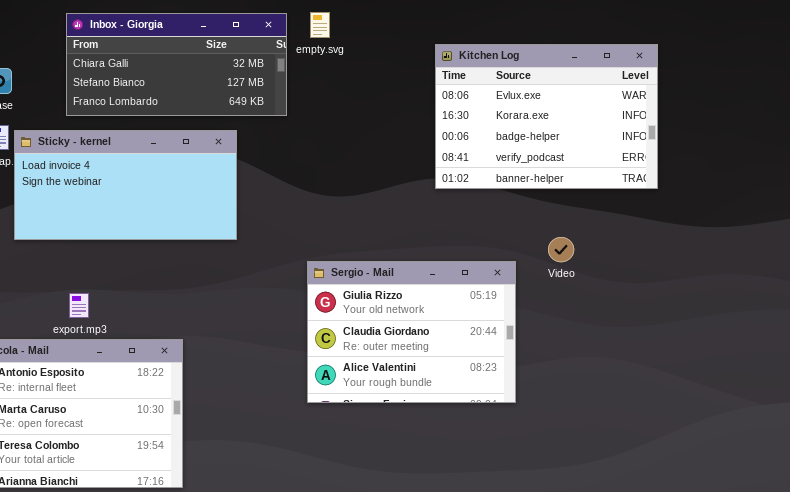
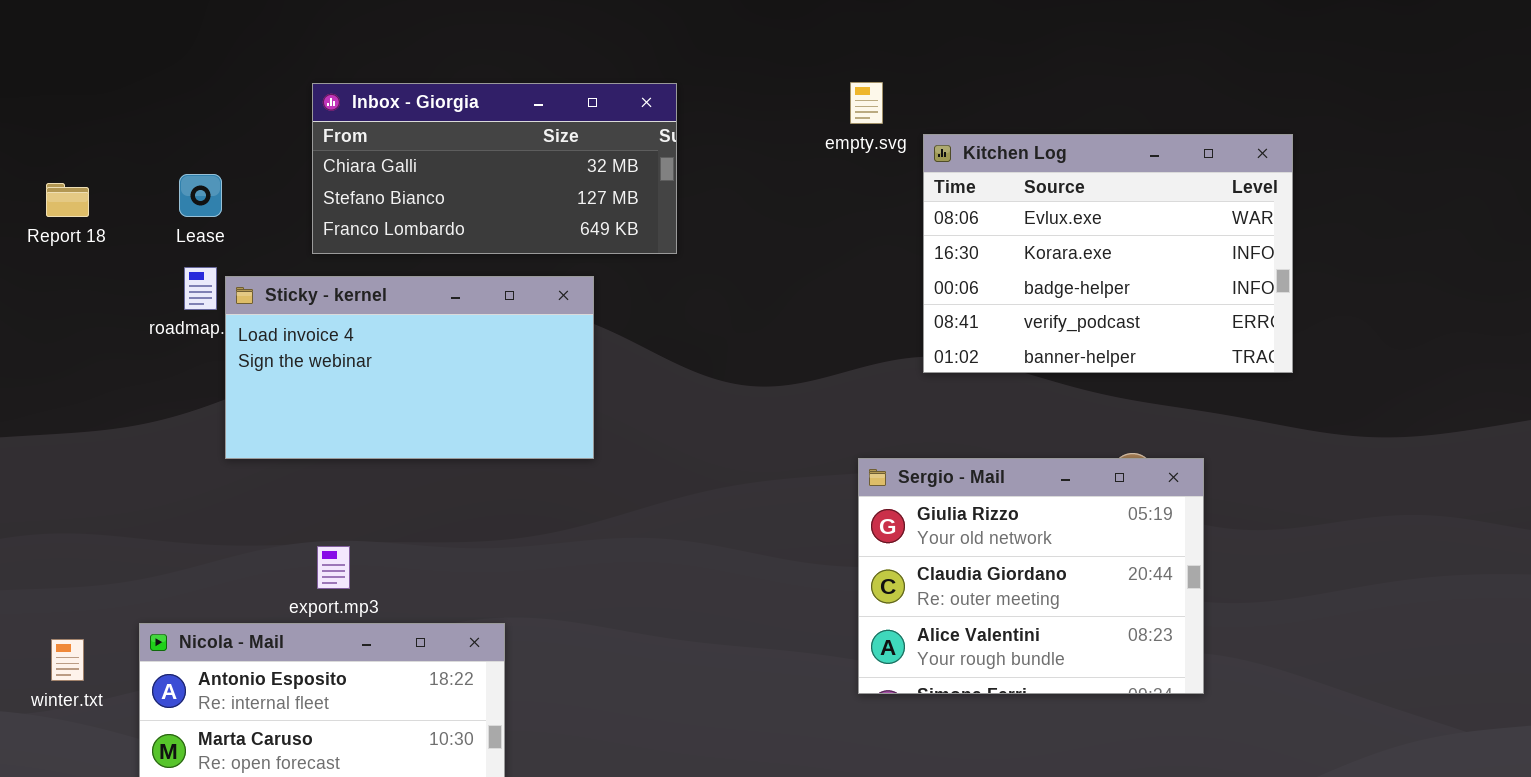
empty.svg: [310,12,330,38] -> [850,82,883,124], moved
Sergio - Mail: [307,261,516,403] -> [858,458,1204,694], moved

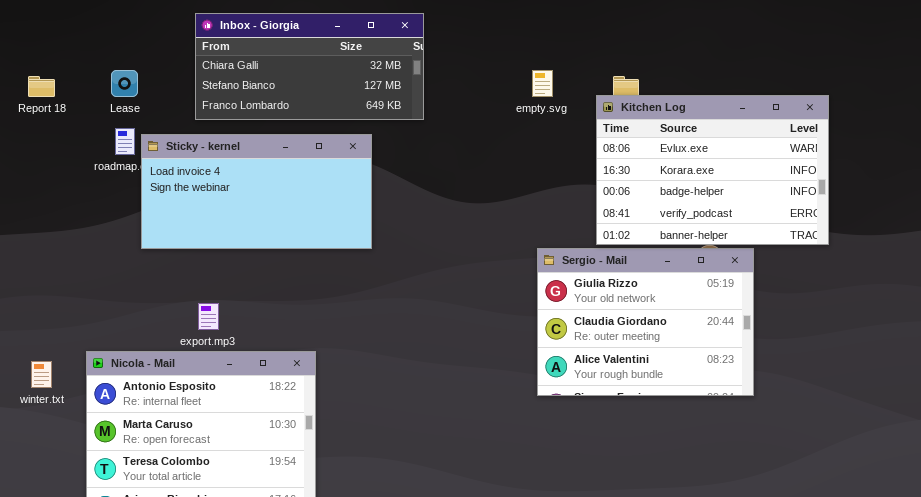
empty.svg: [850,82,883,124] -> [532,70,553,97], moved
Kitchen Log: [923,134,1293,373] -> [596,95,829,245], moved

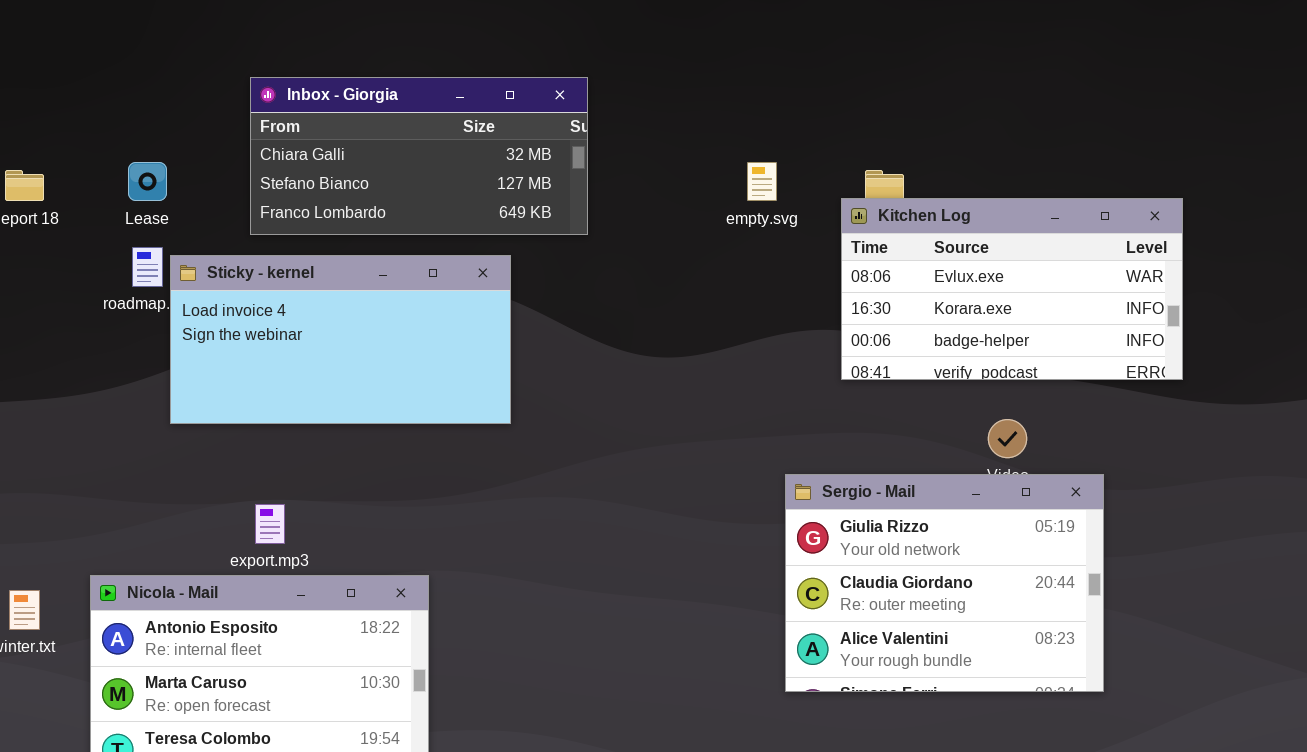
Kitchen Log: [596,95,829,245] -> [841,198,1183,380], resized
Sergio - Mail: [537,248,754,396] -> [785,474,1104,692], moved

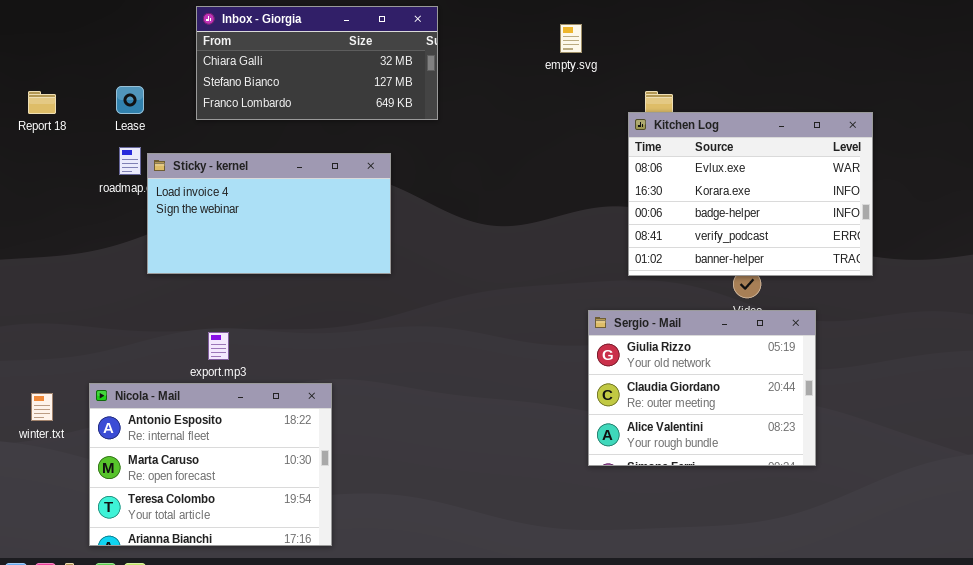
Inbox - Giorgia: [250,77,588,235] -> [196,6,438,120], moved
empty.svg: [747,162,777,201] -> [560,24,582,53], moved
Kitchen Log: [841,198,1183,380] -> [628,112,873,276], resized

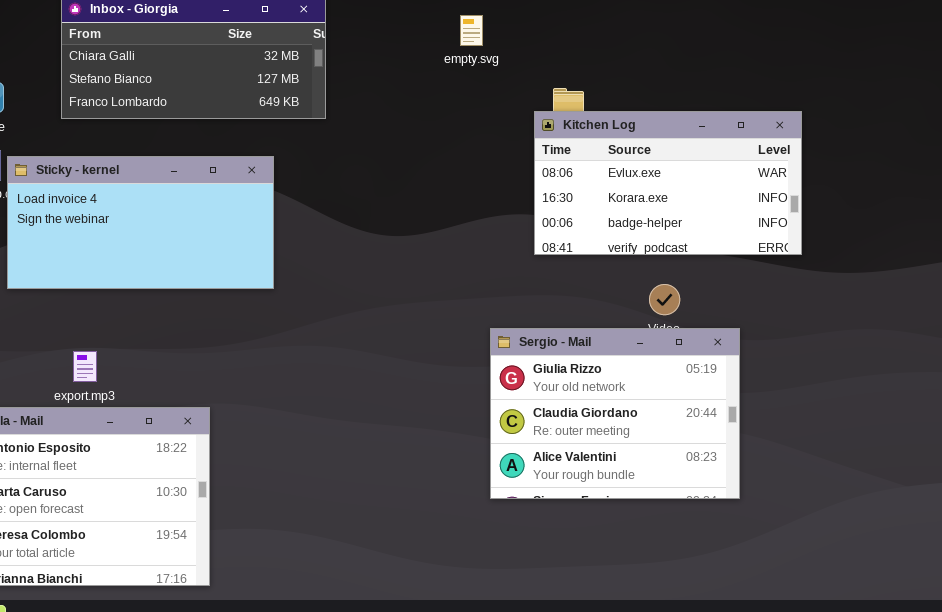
Kitchen Log: [628,112,873,276] -> [534,111,802,255], resized

